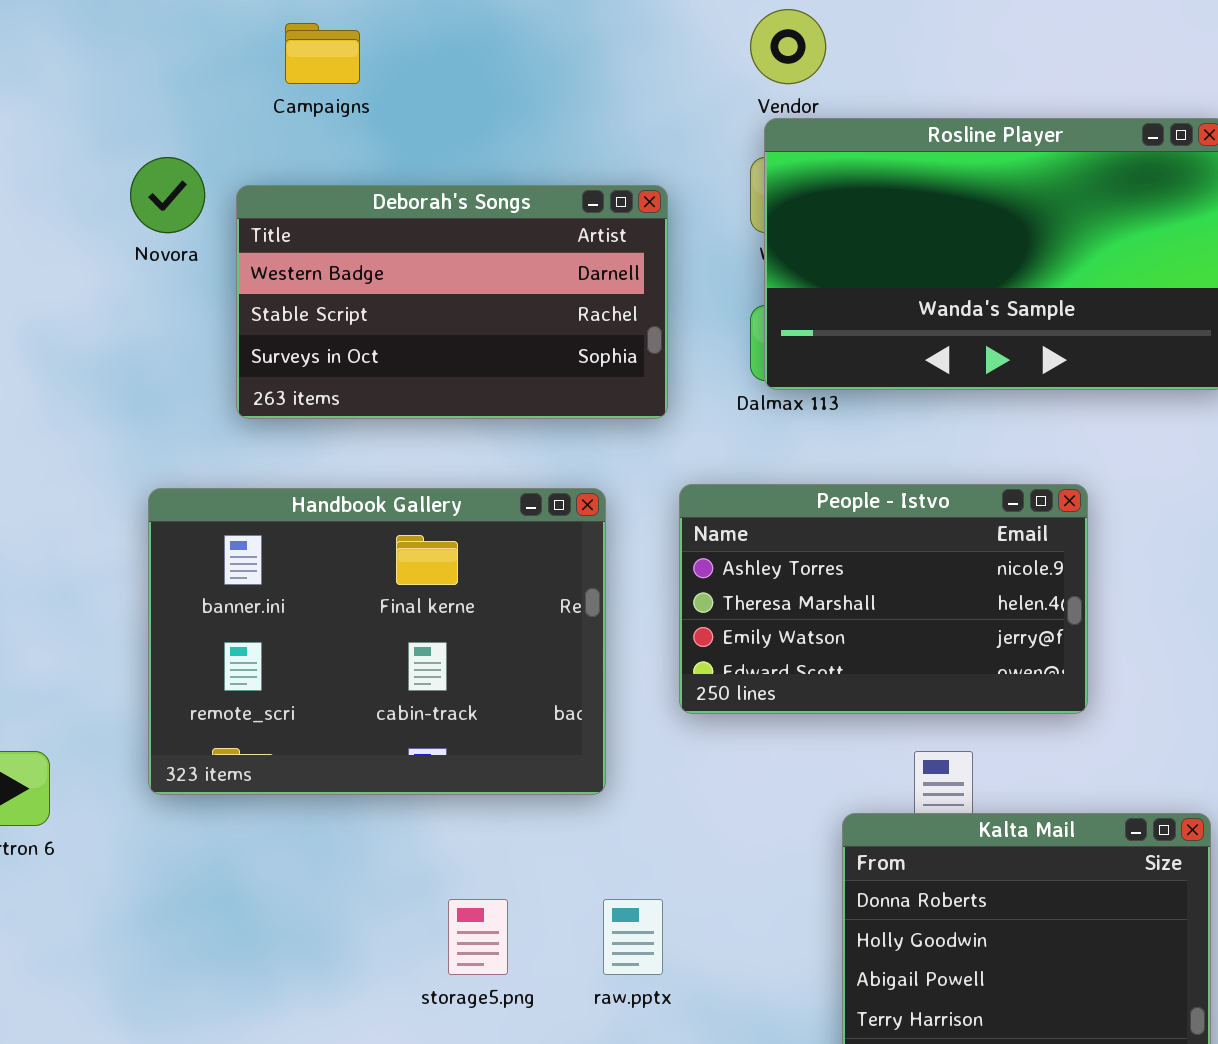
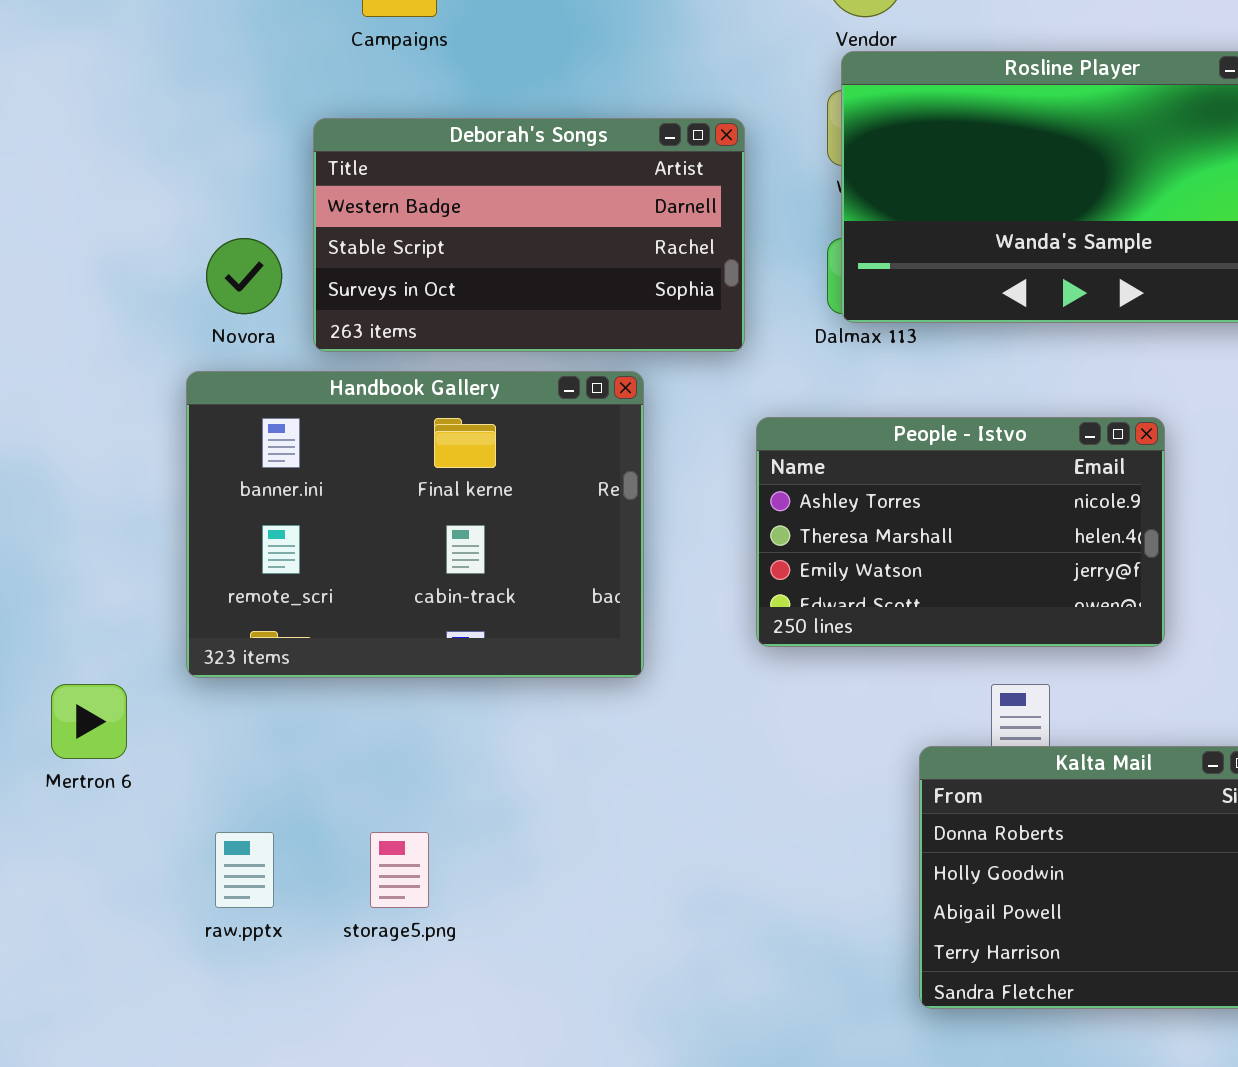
Novora: [130,157,205,233] -> [206,238,282,314], moved
Handbook Gallery: [148,488,606,795] -> [186,371,644,678], moved
storage5.png: [448,899,508,975] -> [370,832,429,908], moved
raw.pptx: [603,899,663,975] -> [215,832,274,908], moved

